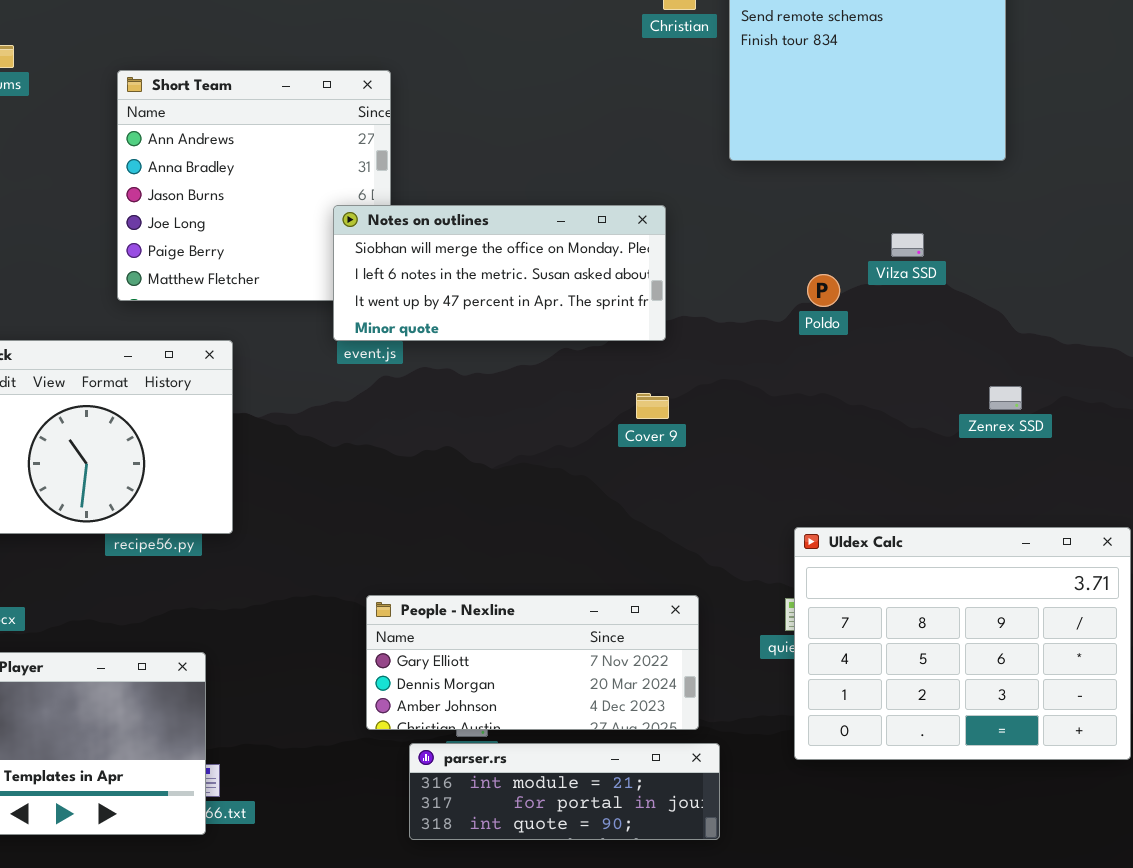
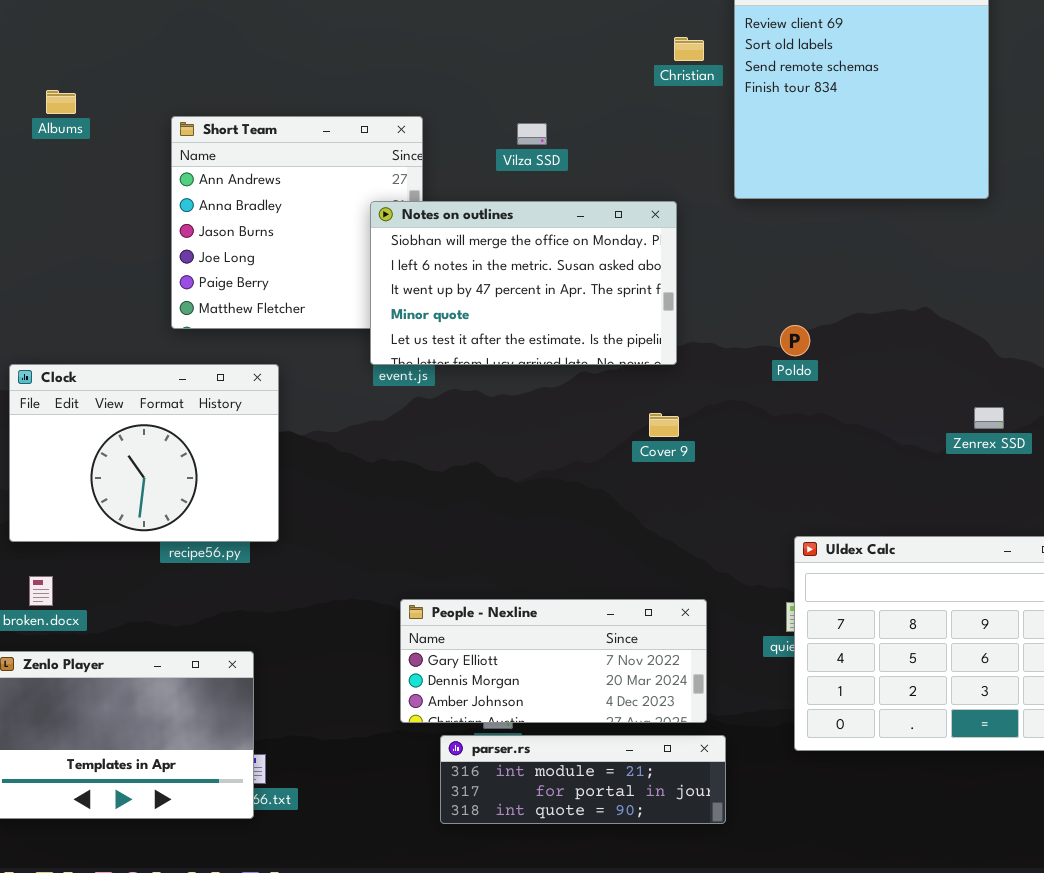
Notes on outlines: [333,205,666,341] -> [370,201,677,365], resized
Vilza SSD: [891,233,924,257] -> [517,123,547,145], moved
Poldo: [807,274,840,307] -> [780,325,810,356], moved

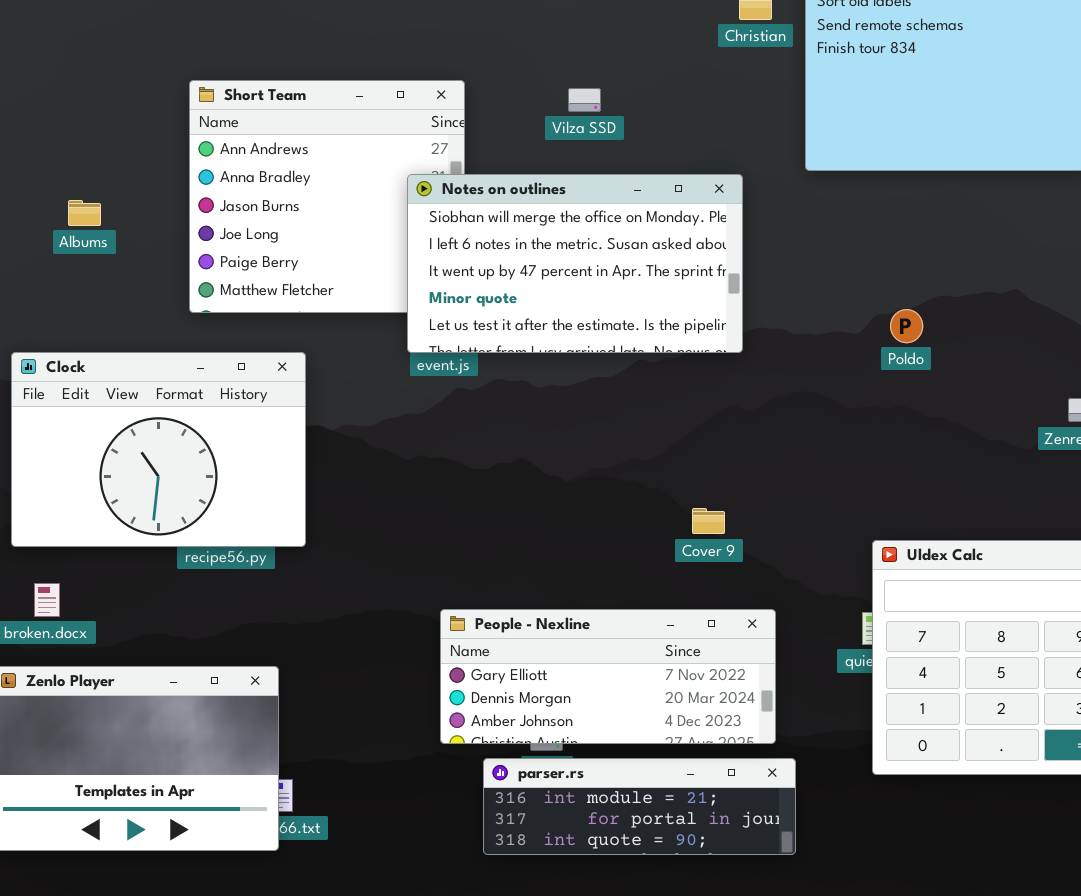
Albums: [46,90,76,114] -> [68,200,101,226], moved
Poldo: [780,325,810,356] -> [890,309,923,343], moved
Cover 9: [649,413,679,437] -> [692,508,725,534], moved

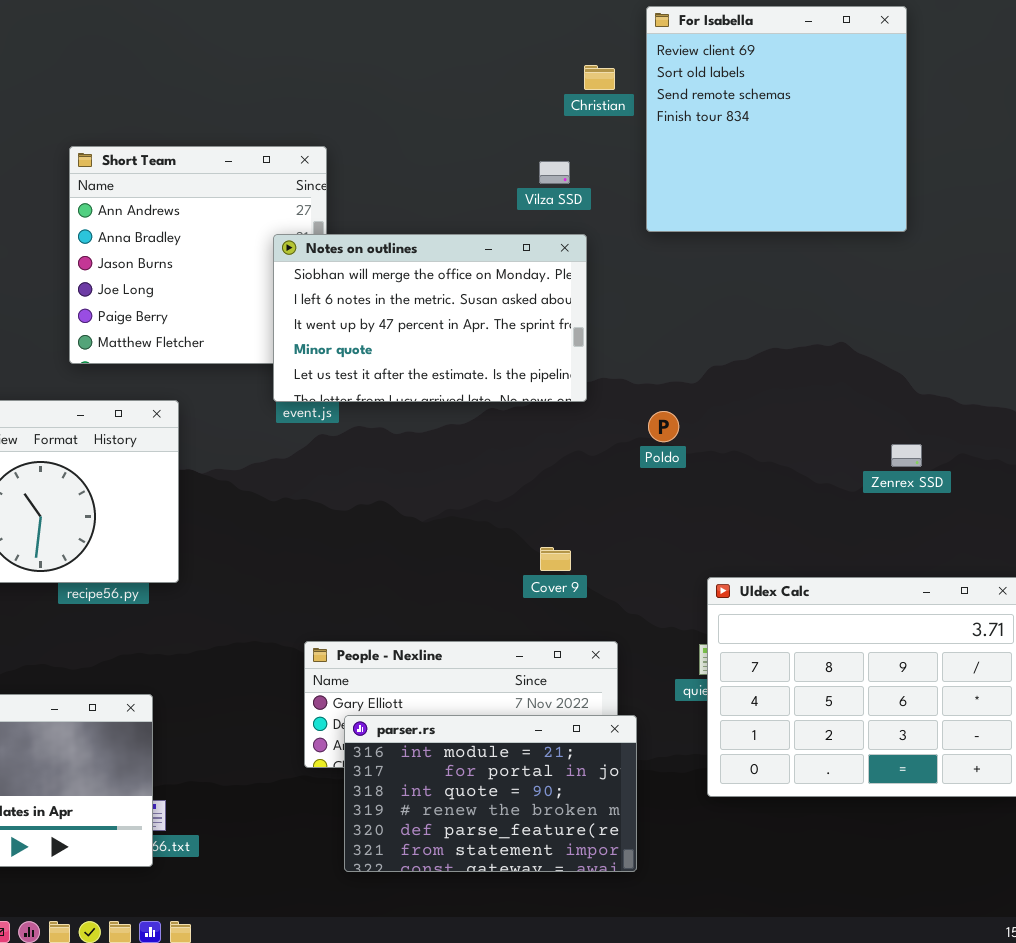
Vilza SSD: [568,88,601,112] -> [539,161,570,184], moved
Poldo: [890,309,923,343] -> [648,411,679,442], moved
parser.rs: [483,758,796,855] -> [344,715,637,872], resized

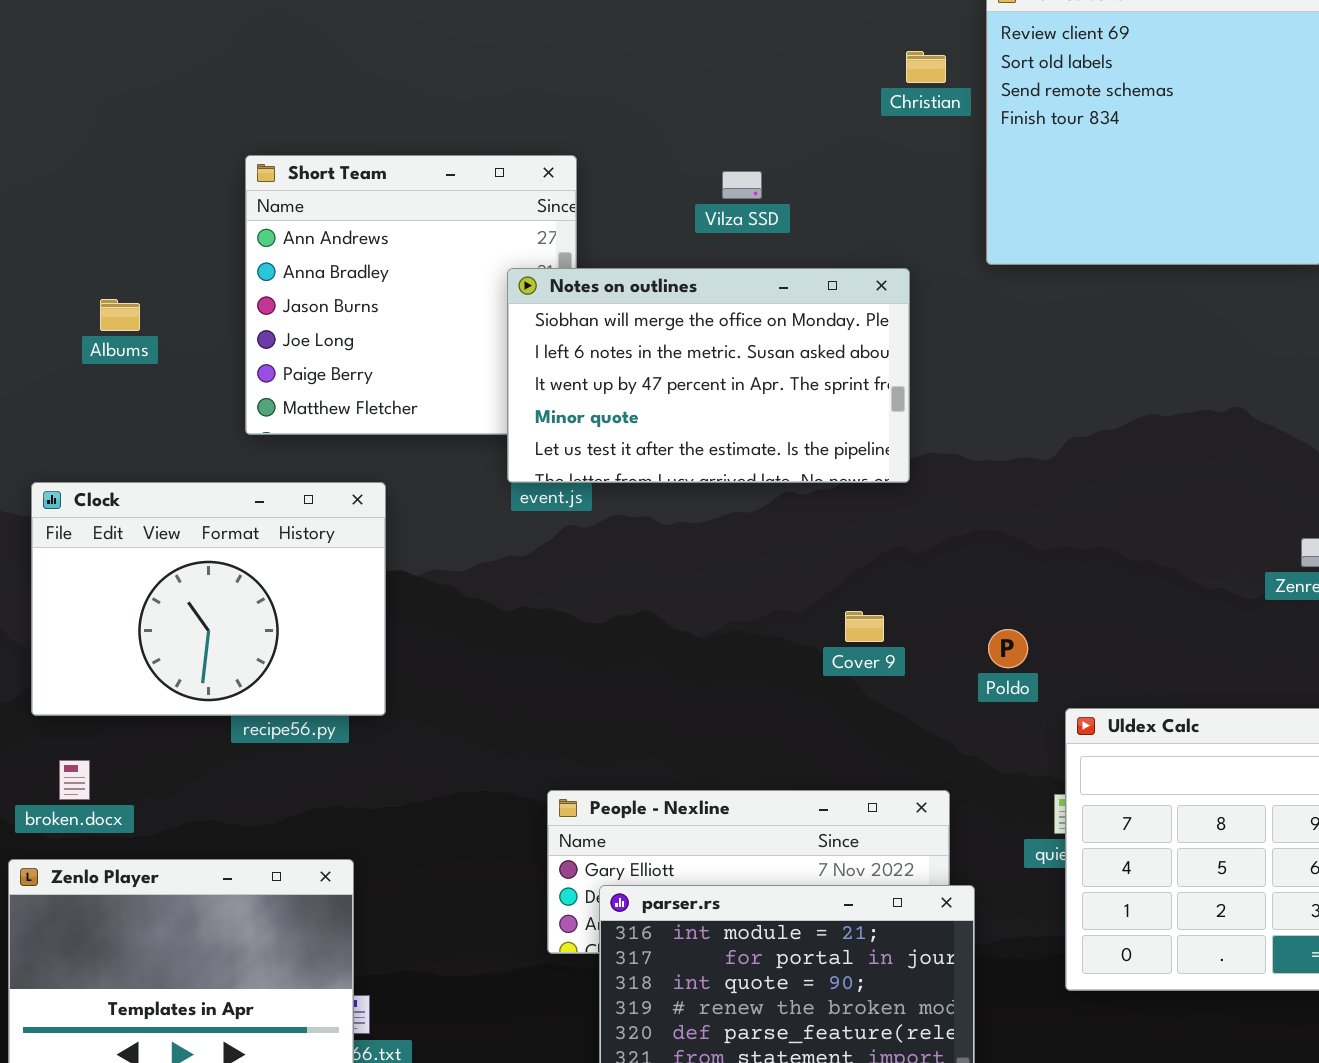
Vilza SSD: [539,161,570,184] -> [722,171,762,199], moved
Poldo: [648,411,679,442] -> [988,629,1028,668], moved
Cover 9: [540,547,571,571] -> [845,611,884,642], moved

